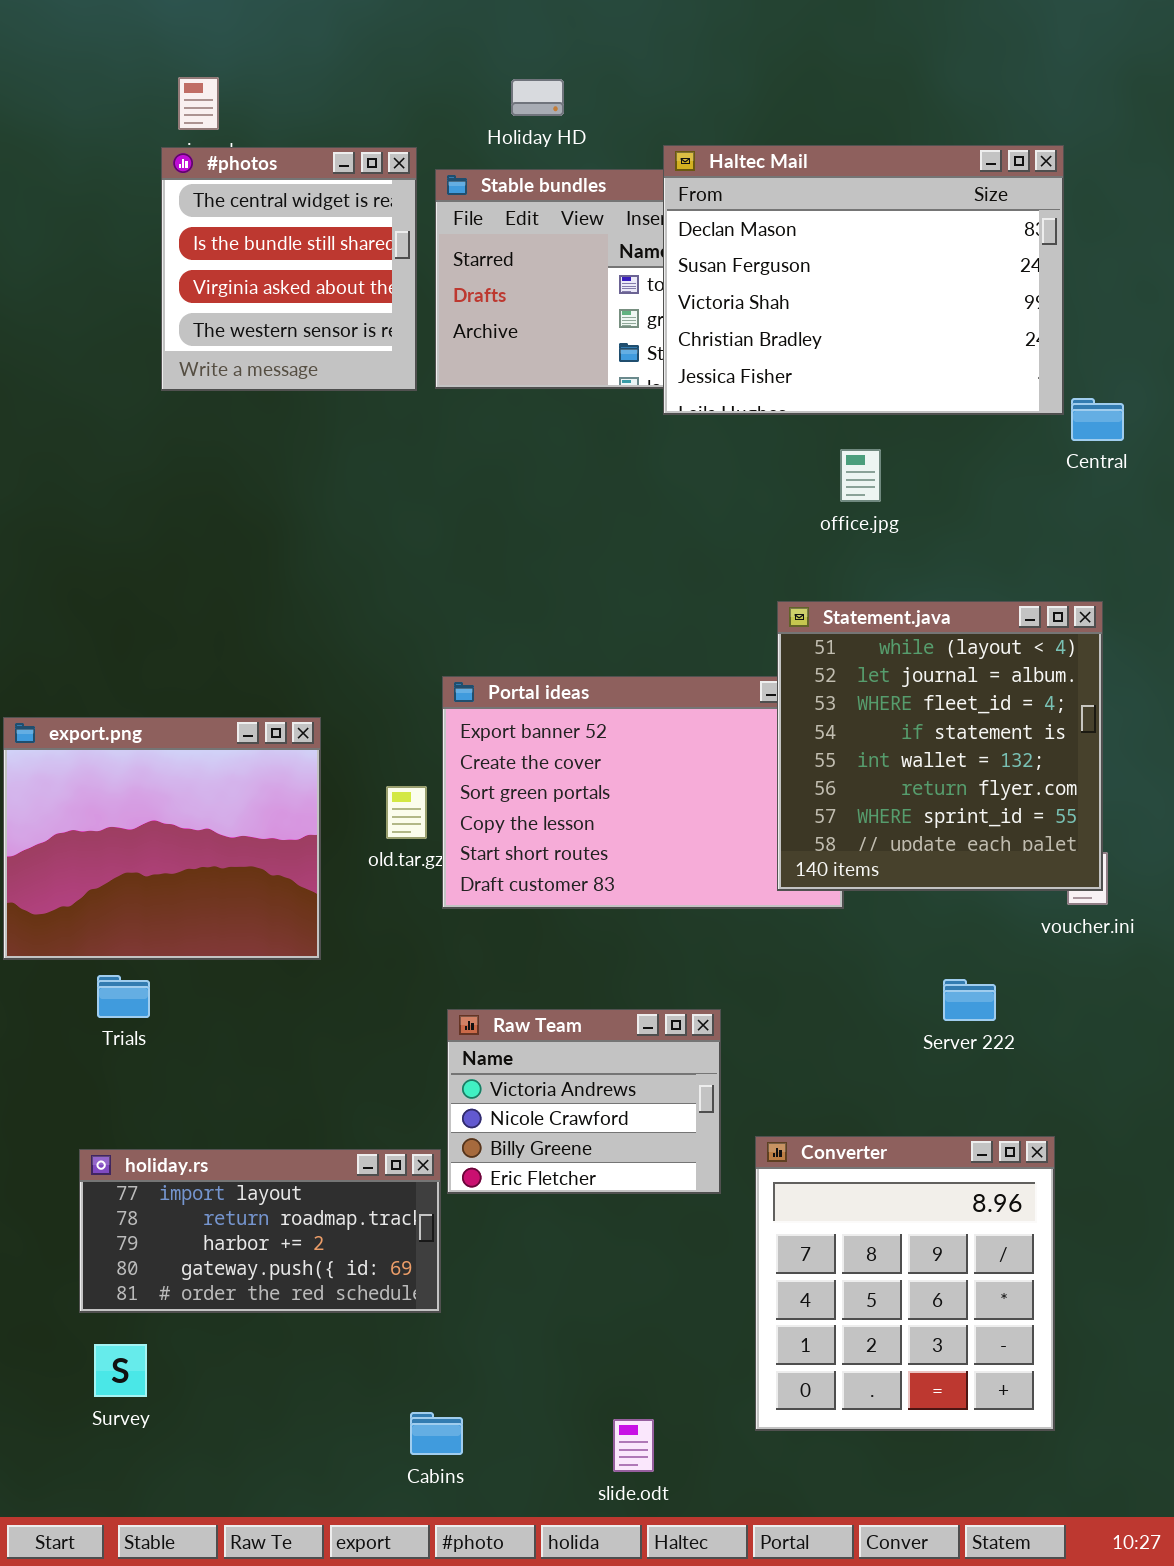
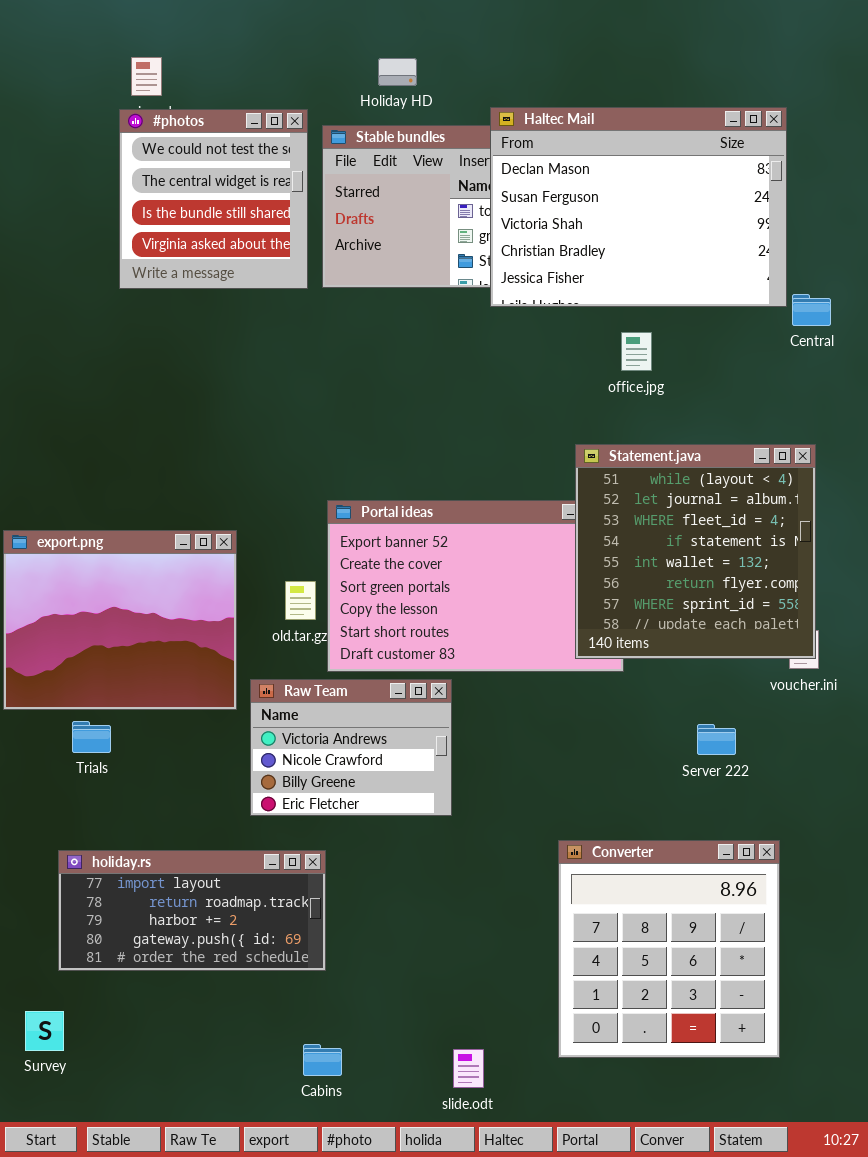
#photos: [161,147,417,391] -> [119,109,308,289], scrolled up 1 row
Raw Team: [447,1009,721,1194] -> [250,679,452,816], moved
Survey: [94,1344,147,1397] -> [25,1011,64,1051], moved

